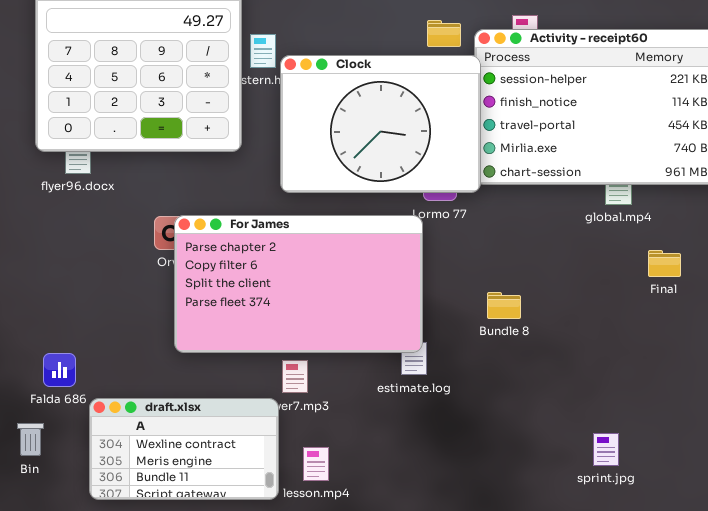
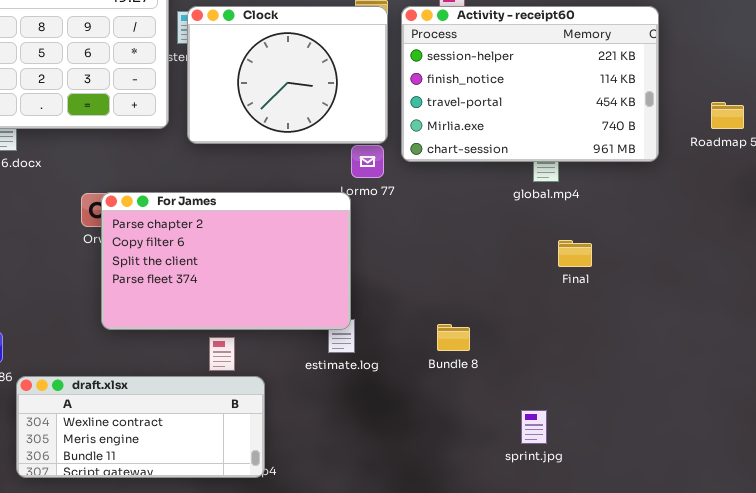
Clock: [280,55,481,193] -> [187,6,388,144], moved
Final: [648,250,681,277] -> [558,240,592,267], moved
Bundle 8: [487,292,521,319] -> [437,324,470,351], moved
draft.xlsx: [89,398,279,500] -> [16,376,265,478], resized

